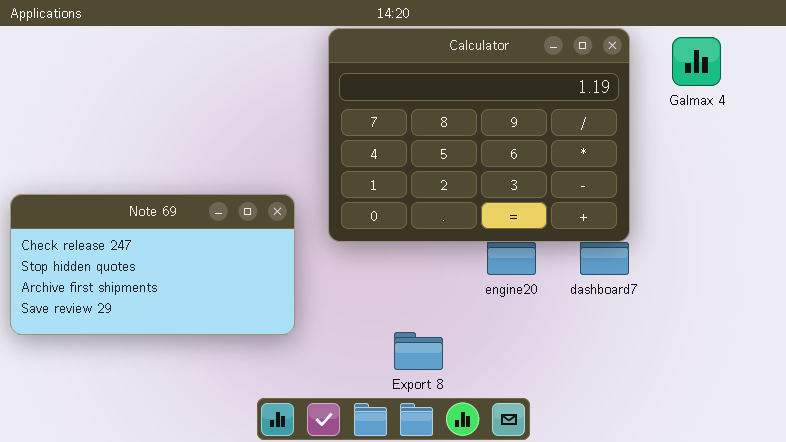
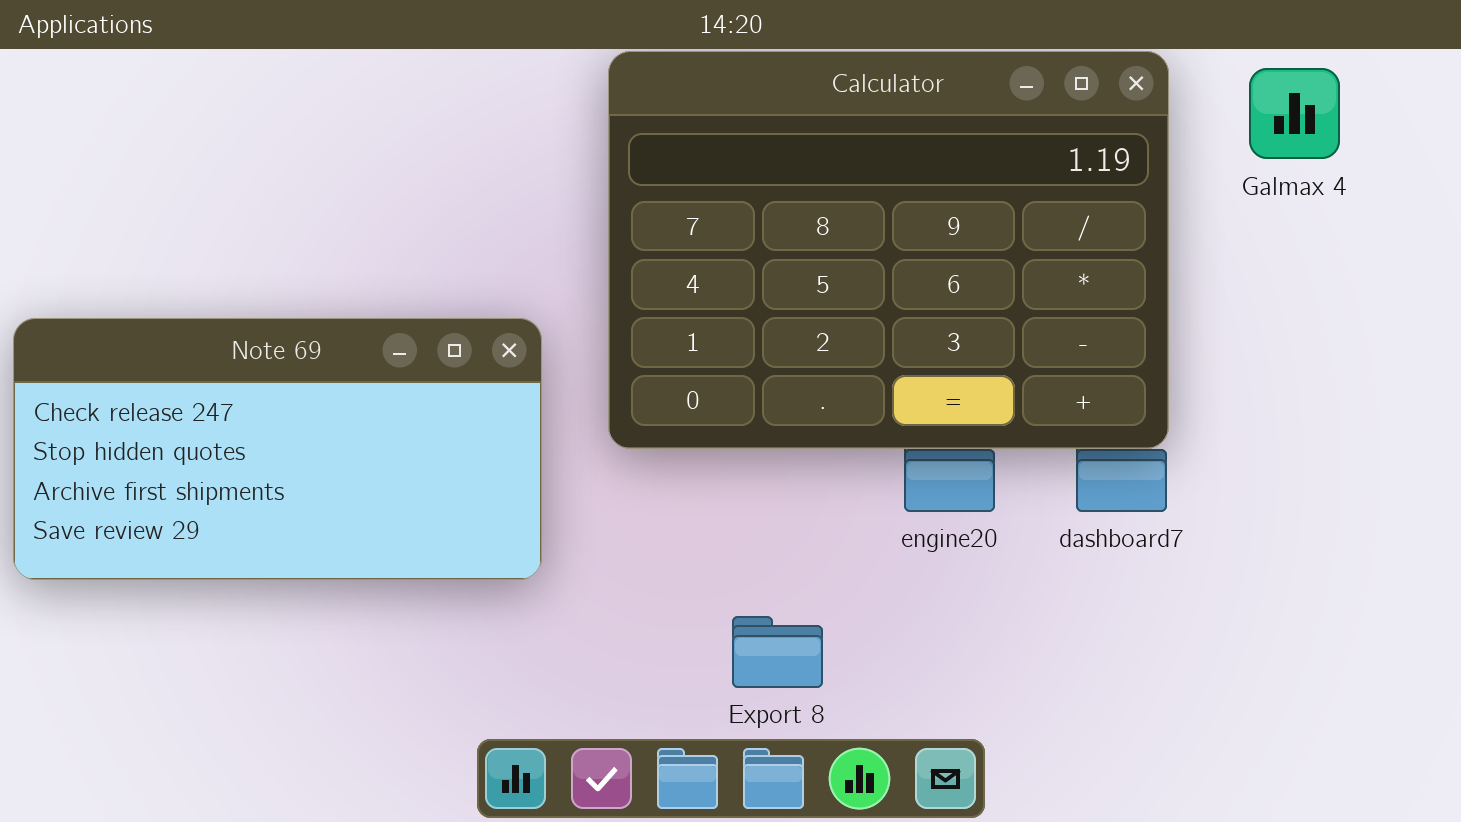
Note 69: [10,194,295,335] -> [13,318,542,580], moved

